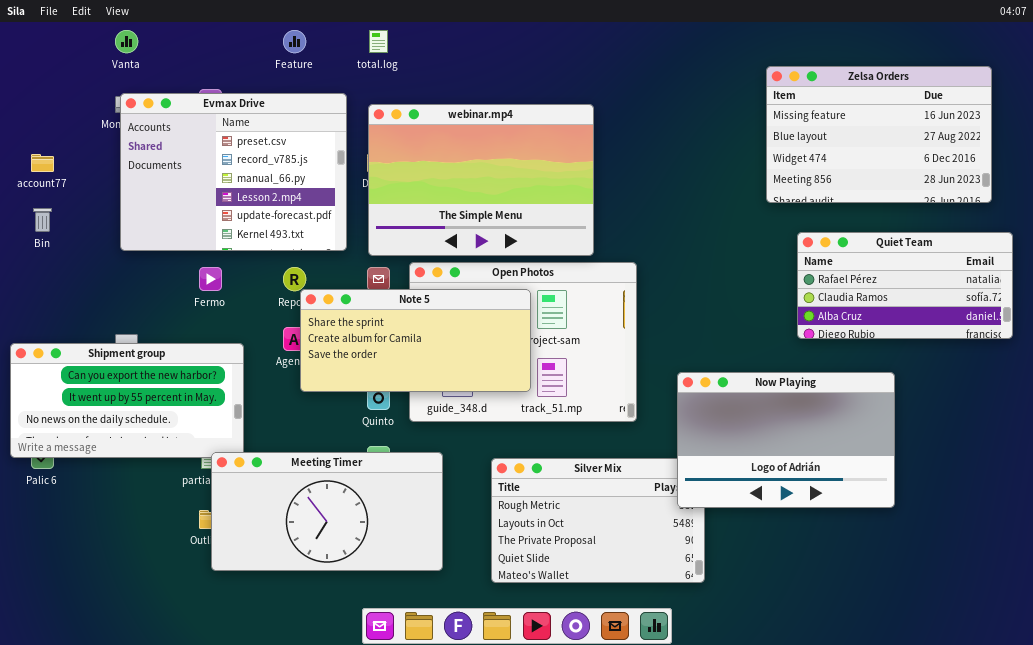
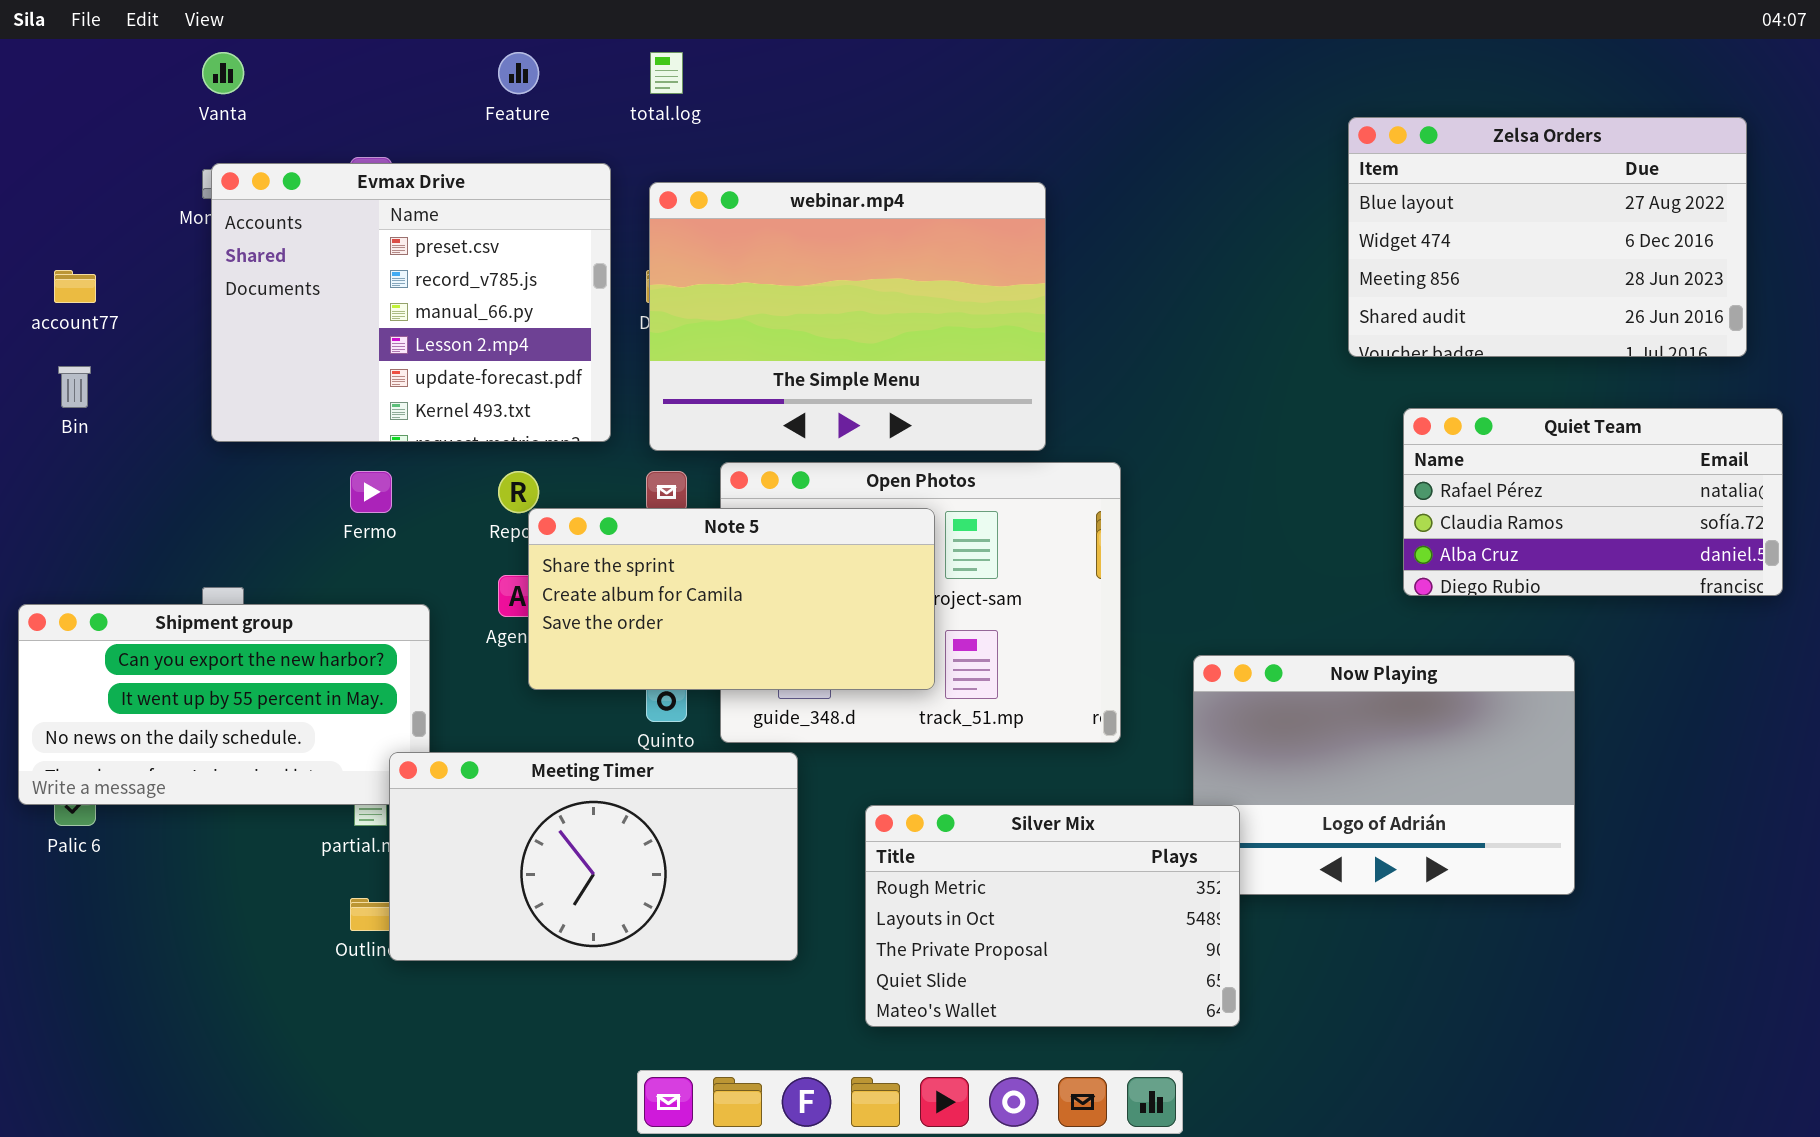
Zelsa Orders: [766,66,992,203] -> [1348,117,1747,357], scrolled down 1 row
Meeting Timer: [211,452,443,571] -> [389,752,798,961], moved
Silver Mix: [491,458,705,583] -> [865,805,1240,1027], raised

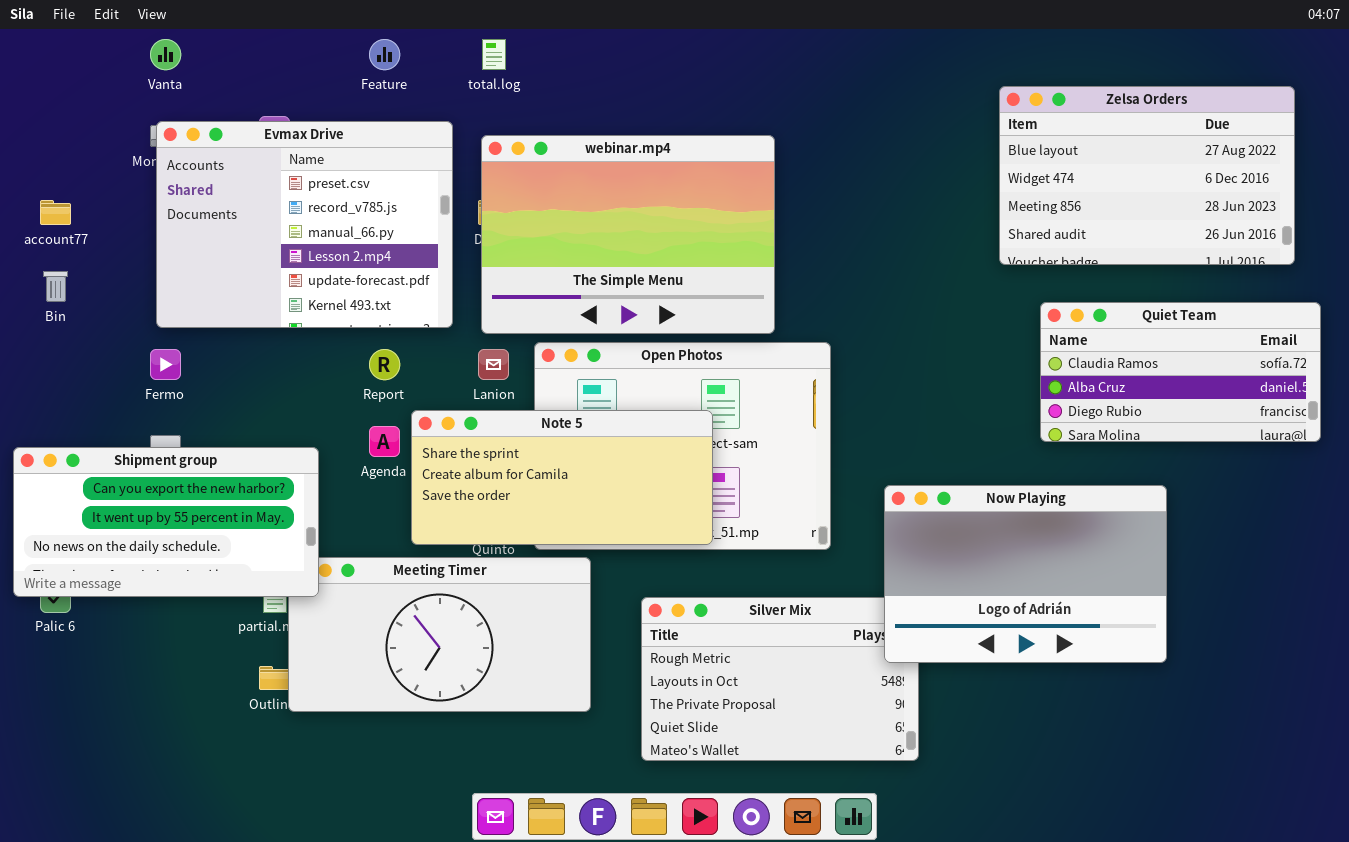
Quiet Team: [1403,408,1783,596] -> [1040,302,1321,442], scrolled down 1 row
Fermo: [350,471,392,513] -> [150,349,181,380], moved
Note 5: [528,508,935,690] -> [411,410,713,545], moved
Shipment group: [18,604,430,805] -> [13,447,319,597], raised
Now Playing: [1193,655,1575,895] -> [884,485,1167,663], raised

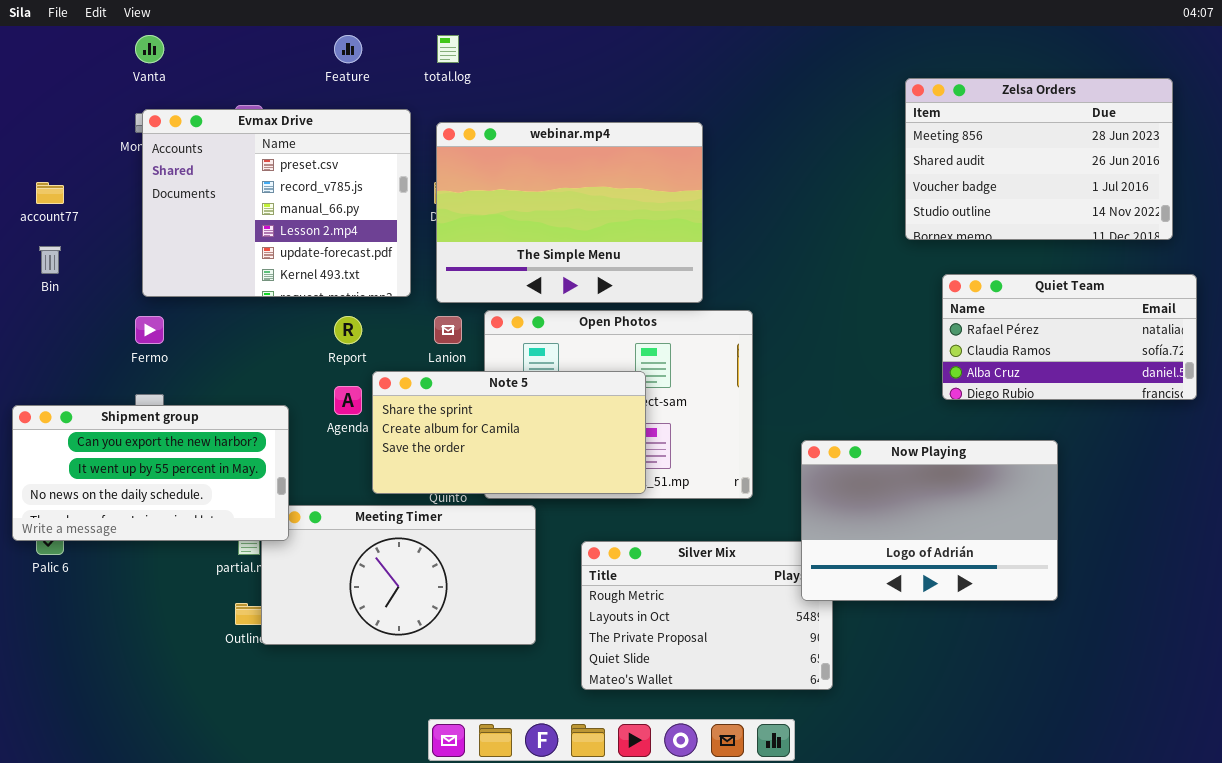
Zelsa Orders: [999,86,1295,265] -> [905,78,1173,240], scrolled down 2 rows
Quiet Team: [1040,302,1321,442] -> [942,274,1197,400], scrolled up 1 row

